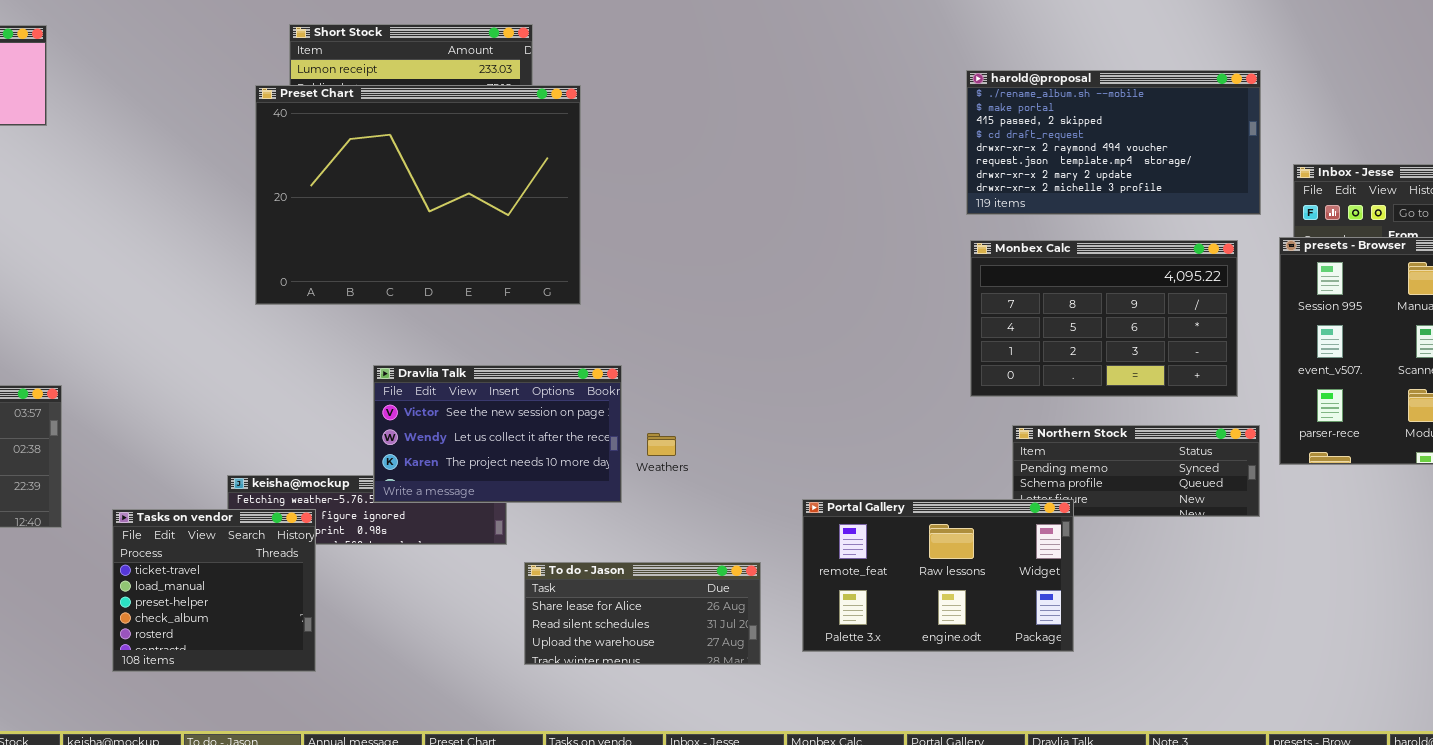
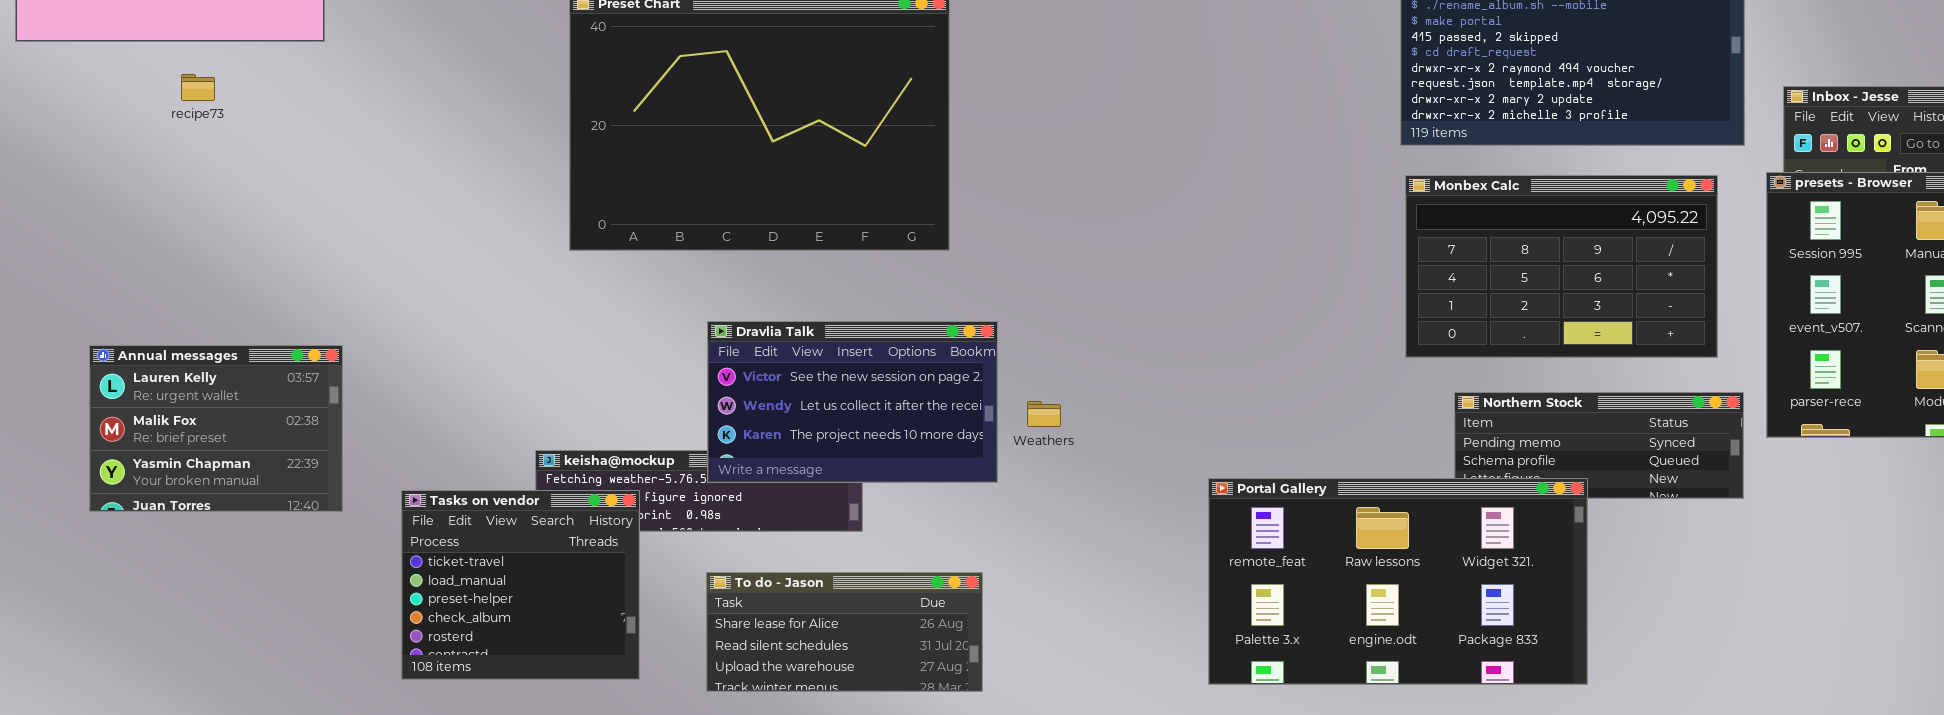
Portal Gallery: [802,499,1074,652] -> [1208,478,1588,685], resized
To do - Jason: [524,562,761,665] -> [706,572,983,692], moved

